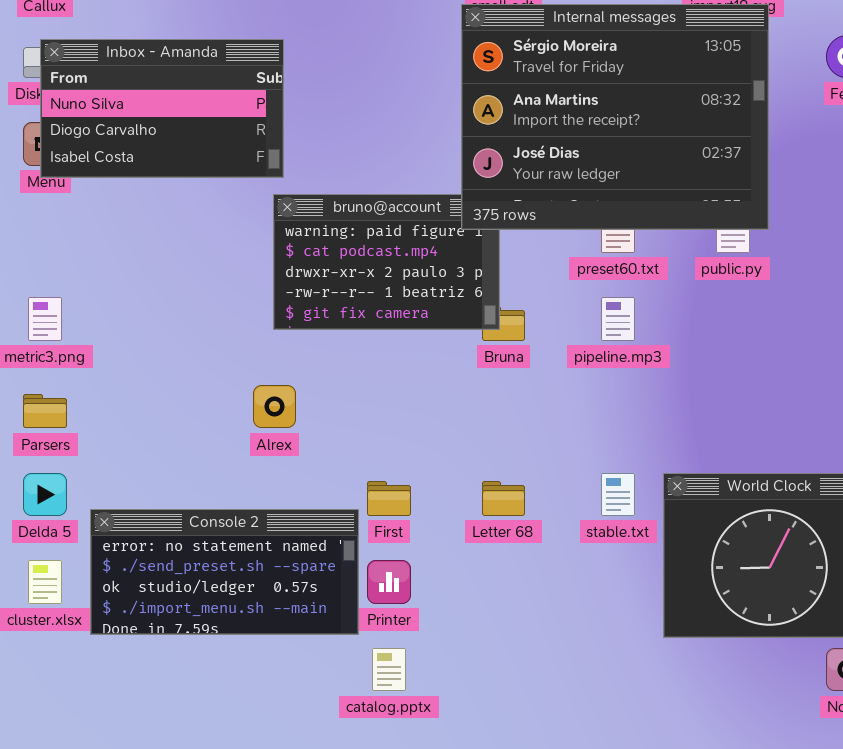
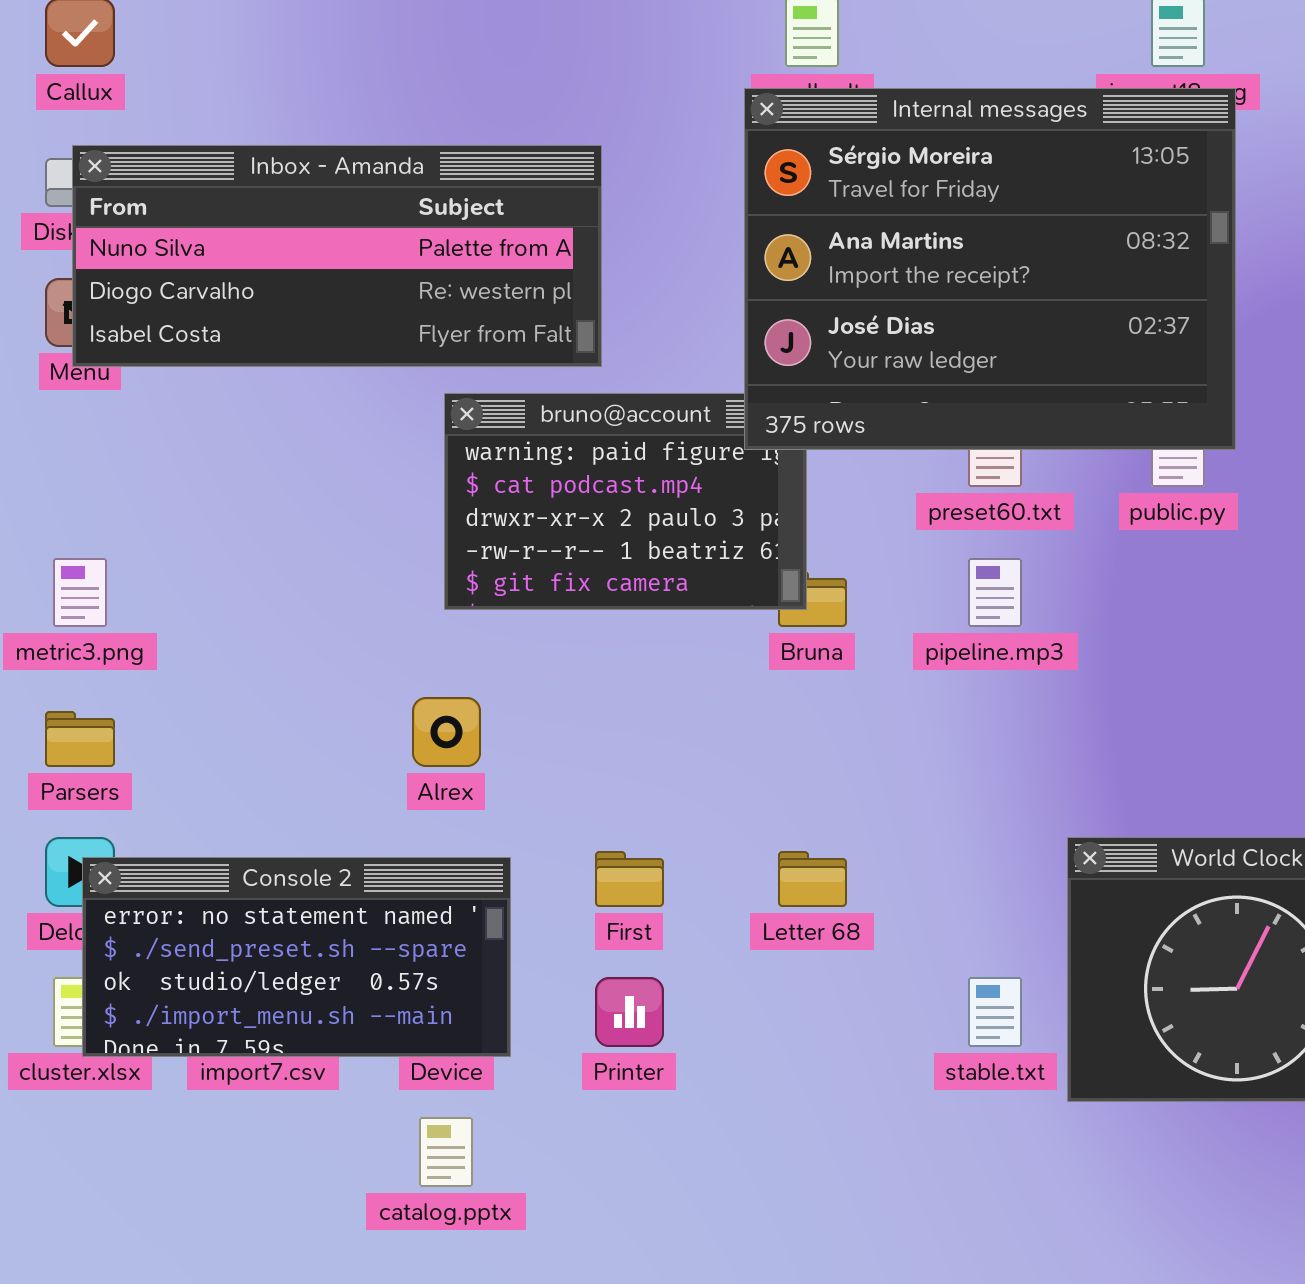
Inbox - Amanda: [40,39,284,178] -> [72,145,602,367], resized
stable.txt: [601,473,635,516] -> [968,977,1022,1047], moved
Console 2: [90,509,359,635] -> [82,857,511,1057], moved
catalog.pptx: [372,648,406,691] -> [419,1117,473,1187], moved

